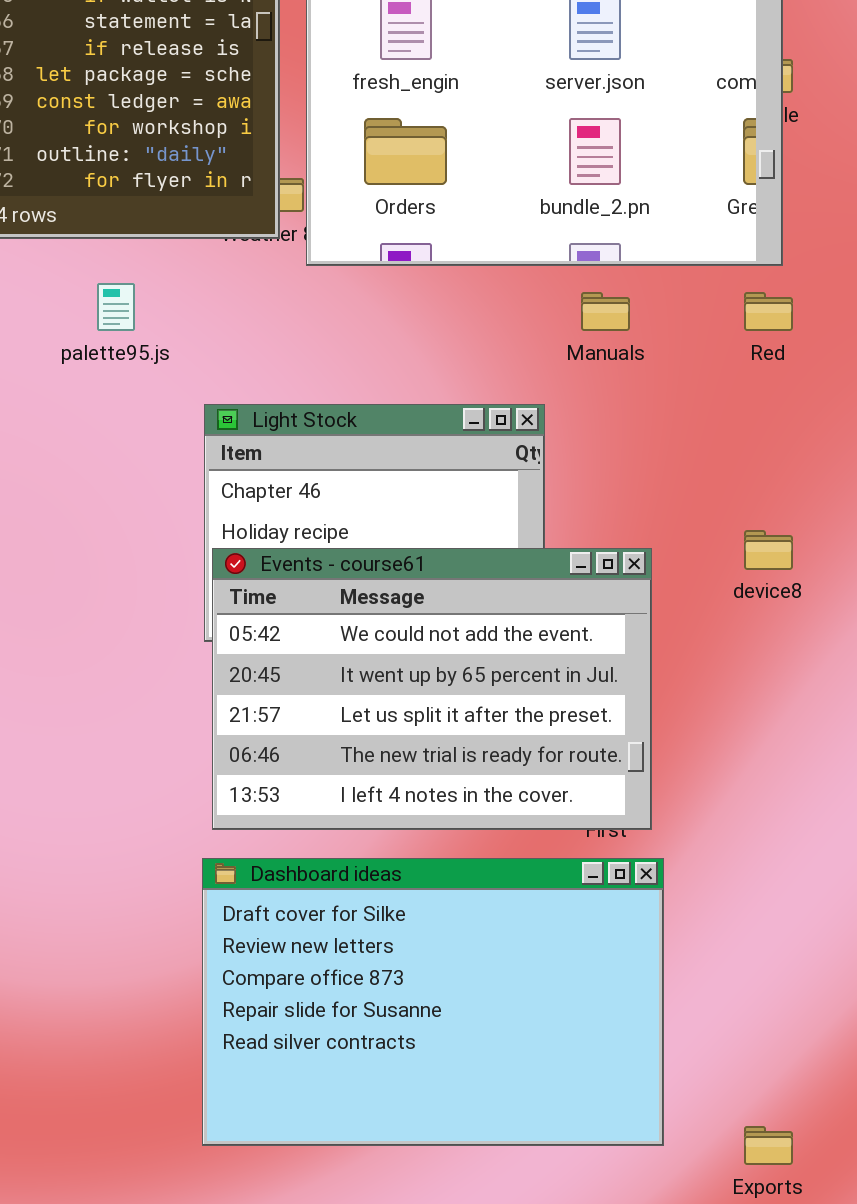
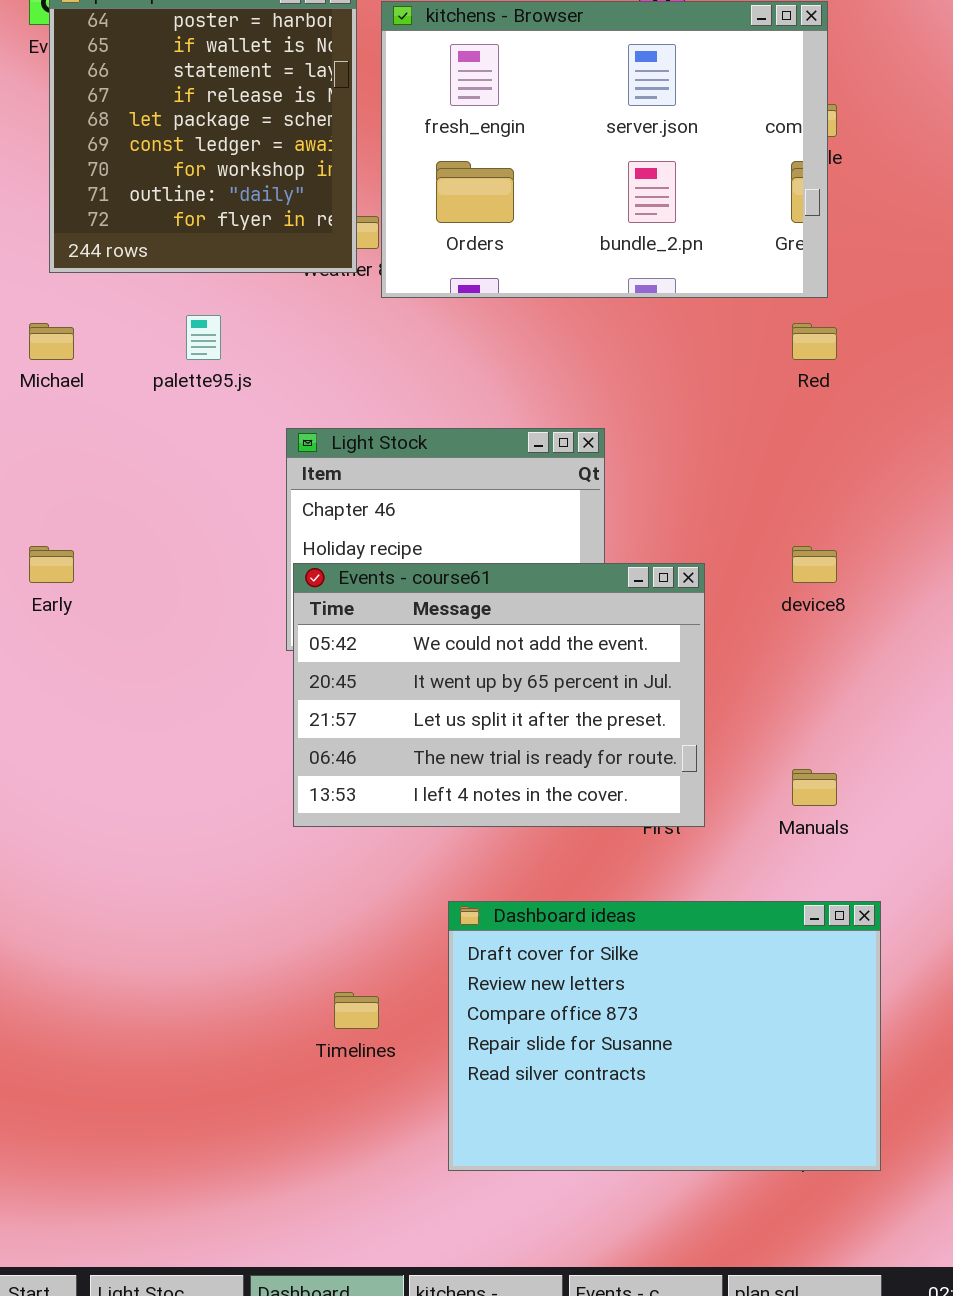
Manuals: [581,292,630,331] -> [792,769,837,806], moved
Dashboard ideas: [202,858,664,1146] -> [448,901,881,1171], moved

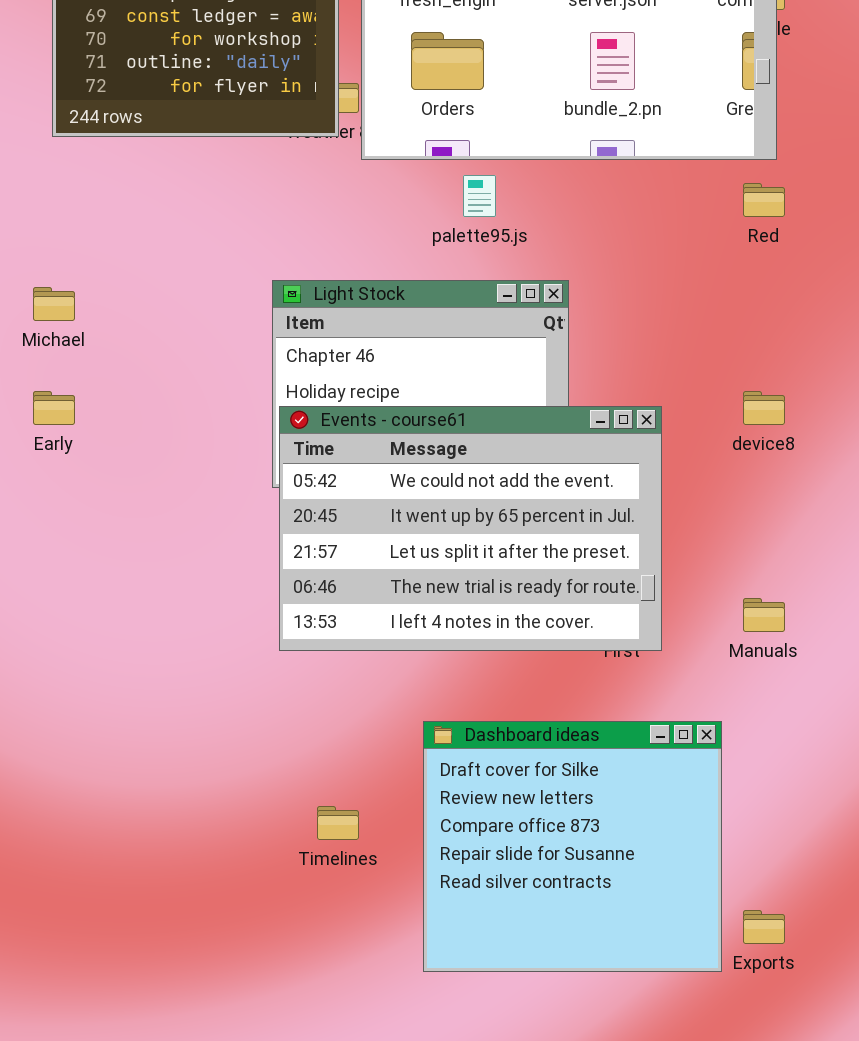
palette95.js: [186,315,221,360] -> [463,175,496,217], moved
Michael: [29,323,74,360] -> [33,287,75,321], moved
Dashboard ideas: [448,901,881,1171] -> [423,721,722,972], resized

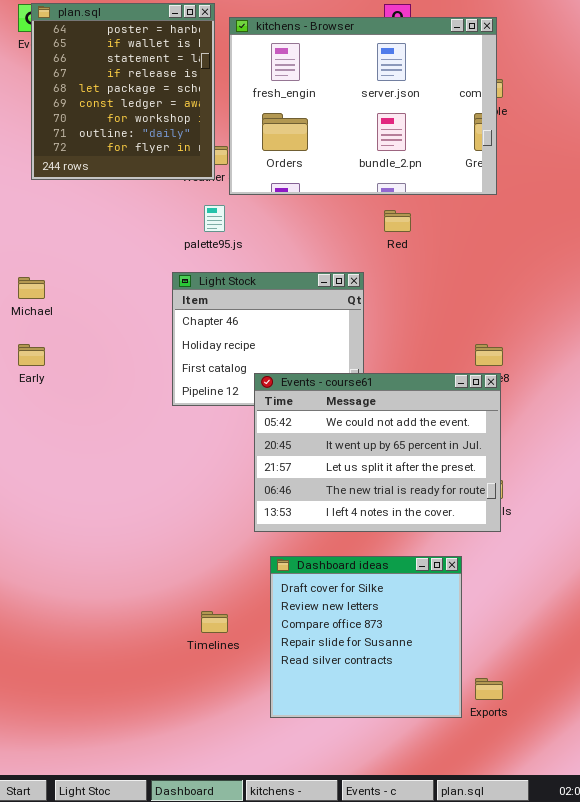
palette95.js: [463,175,496,217] -> [204,205,225,232], moved
Red: [743,183,785,217] -> [384,210,411,232], moved
Events - course61: [279,406,662,651] -> [254,373,501,532], moved

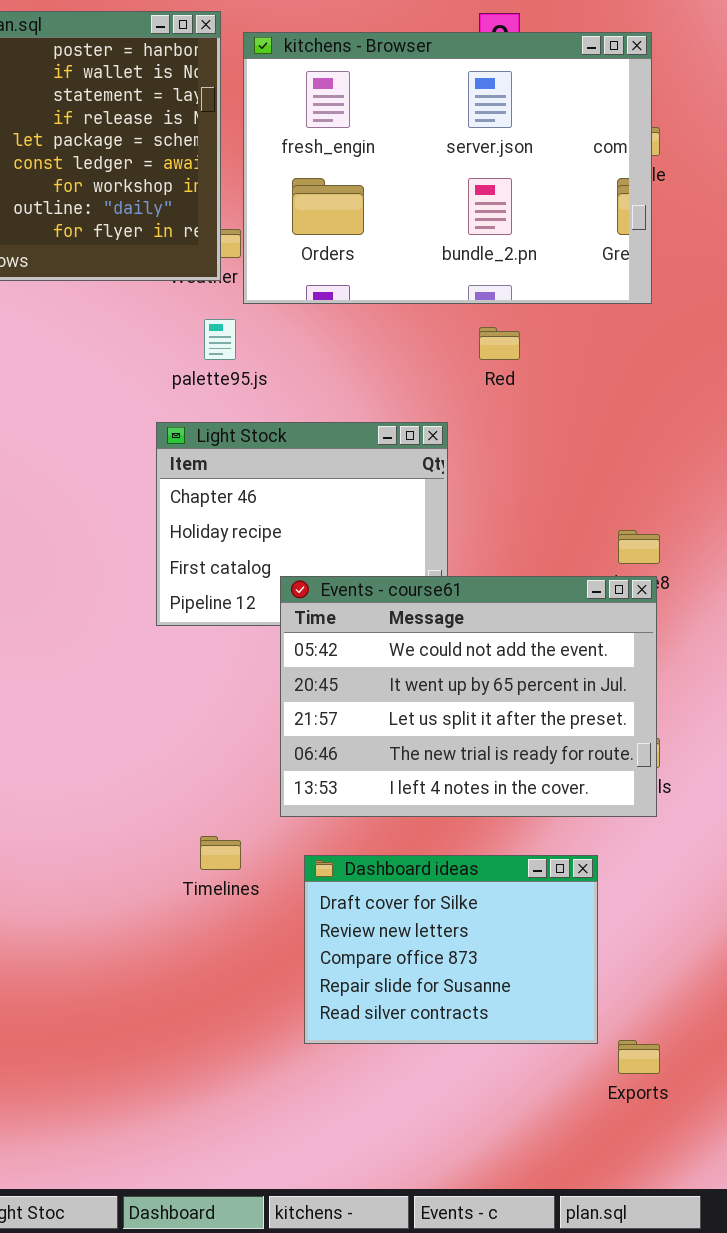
Dashboard ideas: [270,556,462,718] -> [304,855,598,1044], resized
Timelines: [201,611,228,633] -> [200,836,241,870], moved

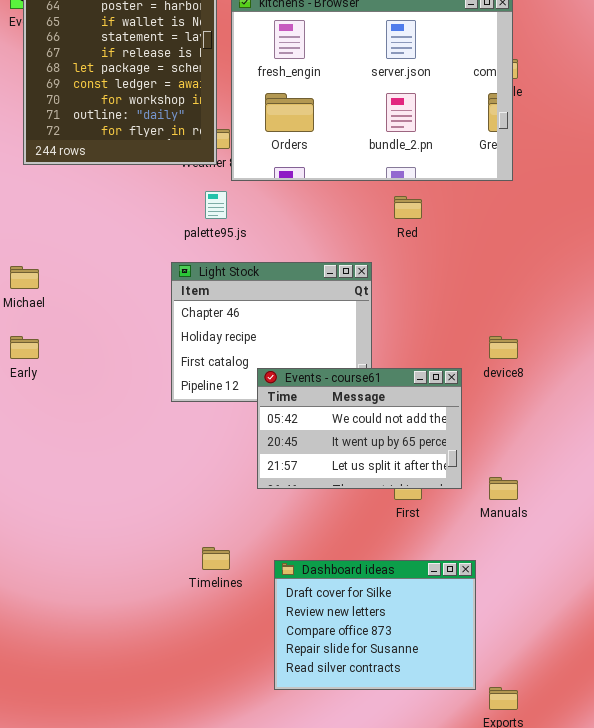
Events - course61: [280,576,657,817] -> [257,368,462,489], resized

